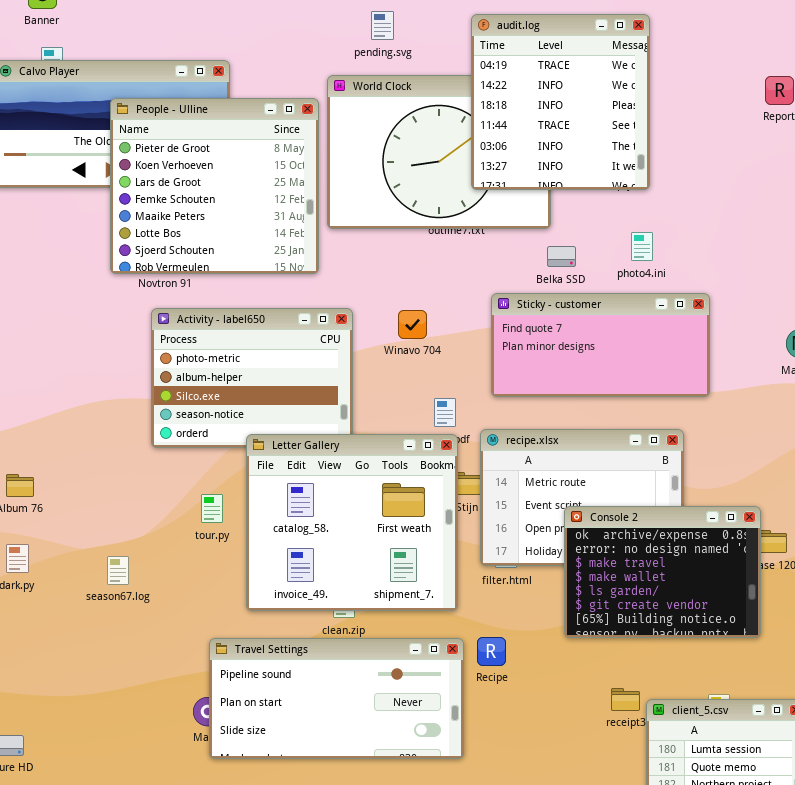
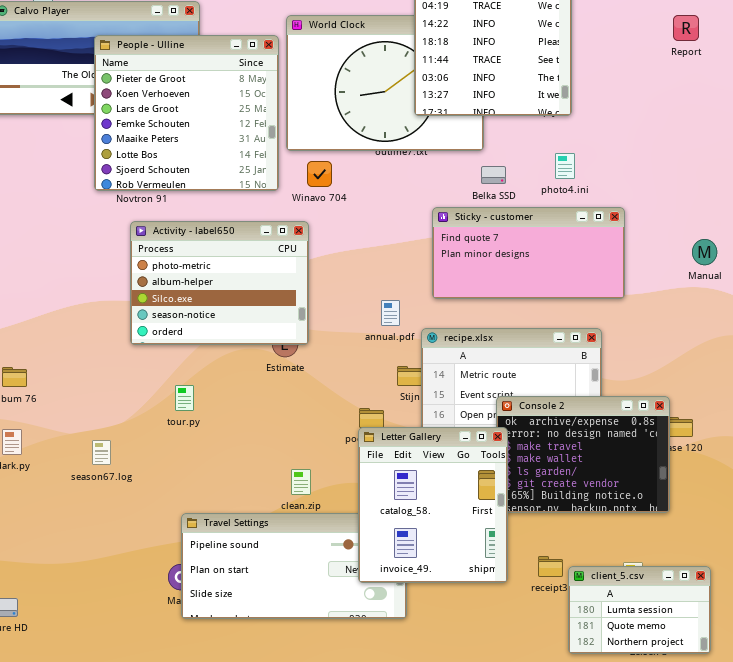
Winavo 704: [398,310,427,339] -> [307,161,332,187], moved
Letter Gallery: [246,434,458,611] -> [358,427,508,583], moved, resized

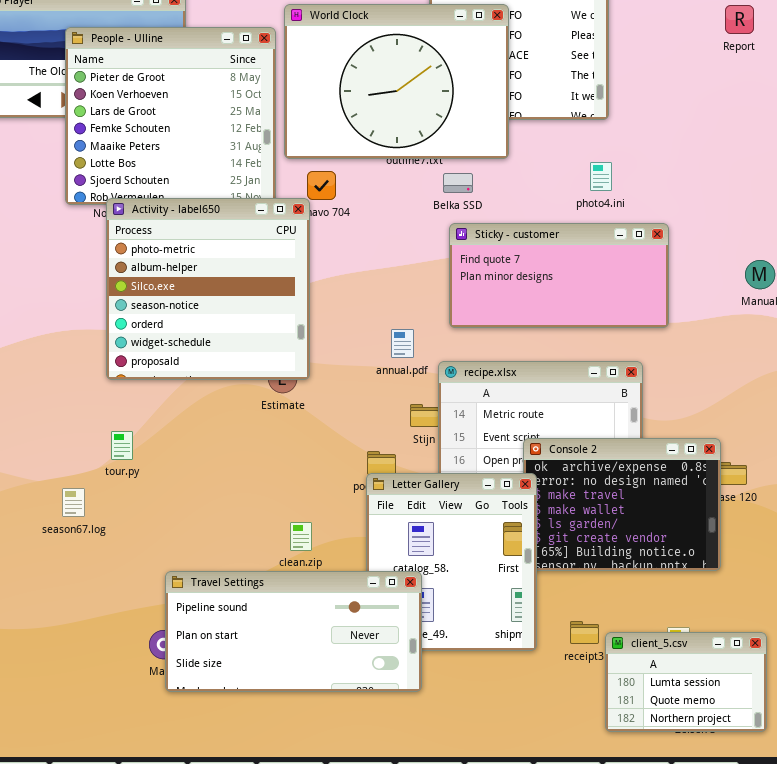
World Clock: [286,15,484,151] -> [284,4,509,159], raised
Belka SSD: [481,166,506,184] -> [443,173,473,193], moved
Activity - label650: [130,221,309,345] -> [106,198,310,380], resized
tour.py: [175,385,194,411] -> [111,431,133,460], moved
Travel Settings: [181,513,407,619] -> [165,571,422,692], raised

